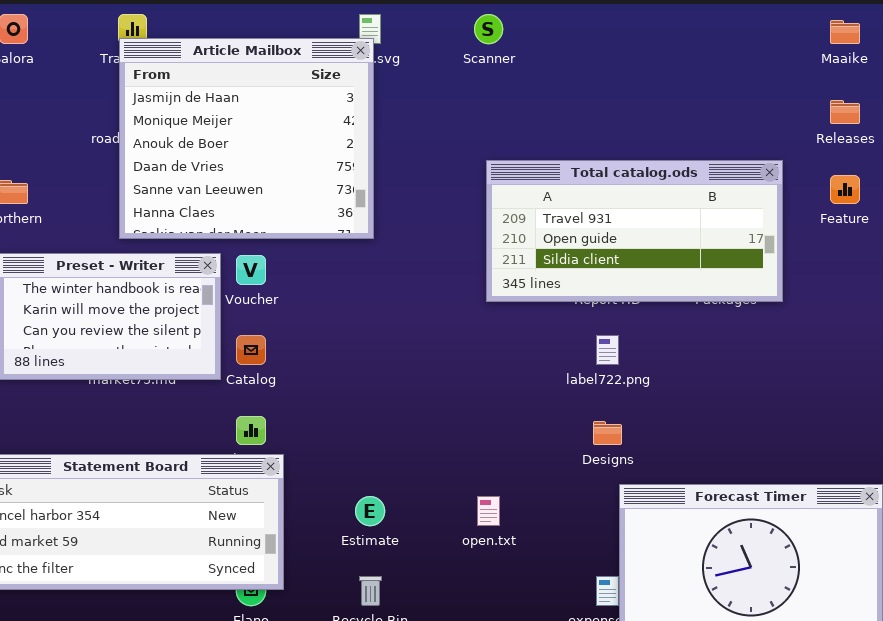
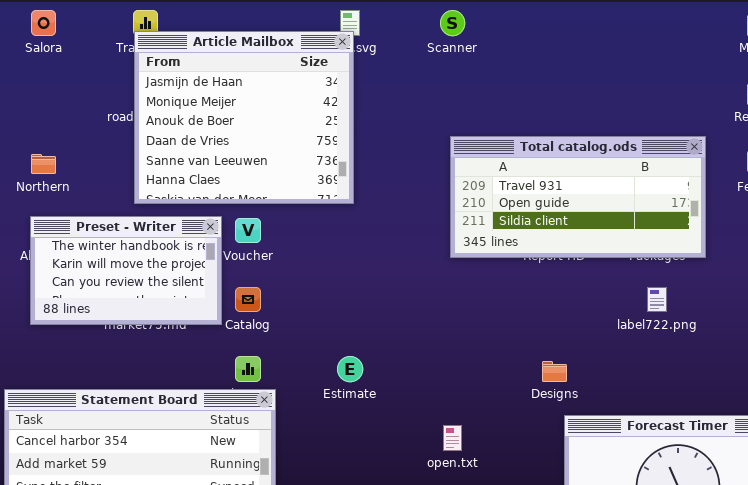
label722.png: [596,335,619,365] -> [647,287,667,312], moved
Estimate: [355,496,385,526] -> [337,356,363,382], moved

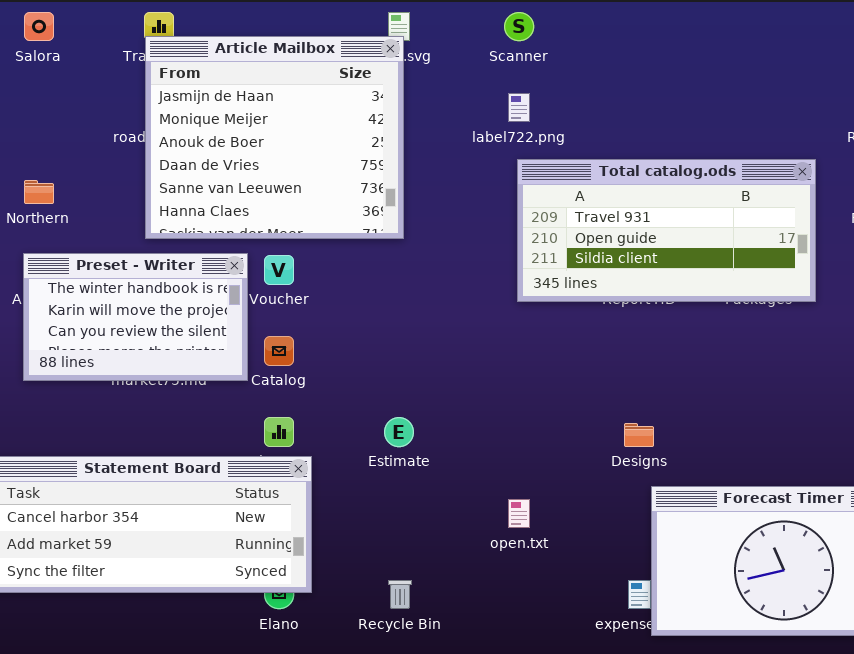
label722.png: [647,287,667,312] -> [508,93,530,122], moved

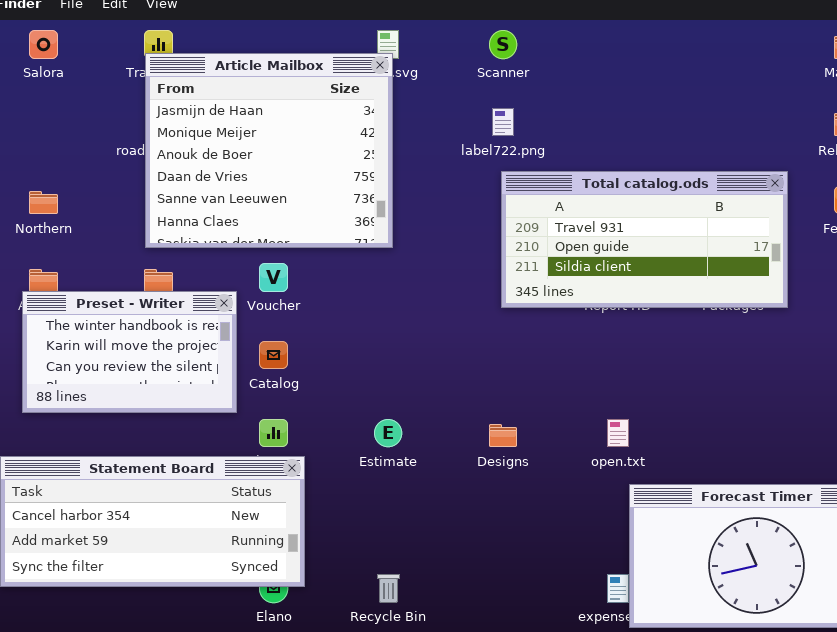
Preset - Writer: [23,253,248,381] -> [22,291,237,413], moved
Designs: [624,423,654,447] -> [489,424,517,447], moved
open.txt: [508,499,530,528] -> [607,419,629,447], moved

